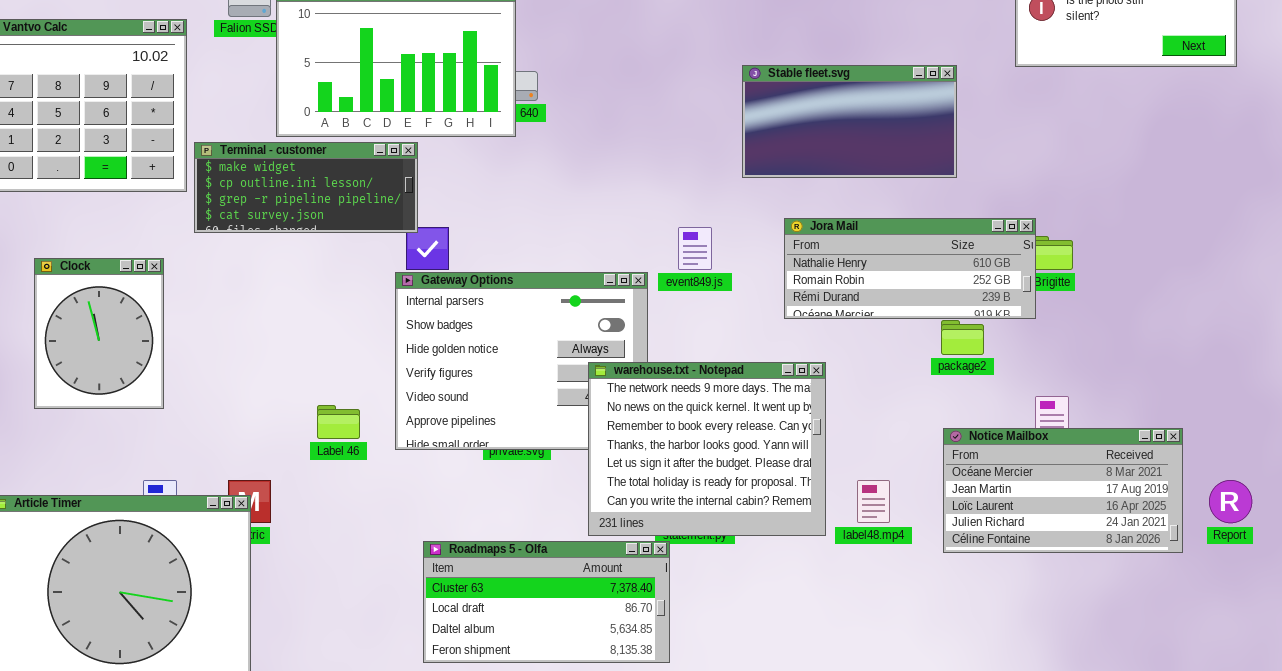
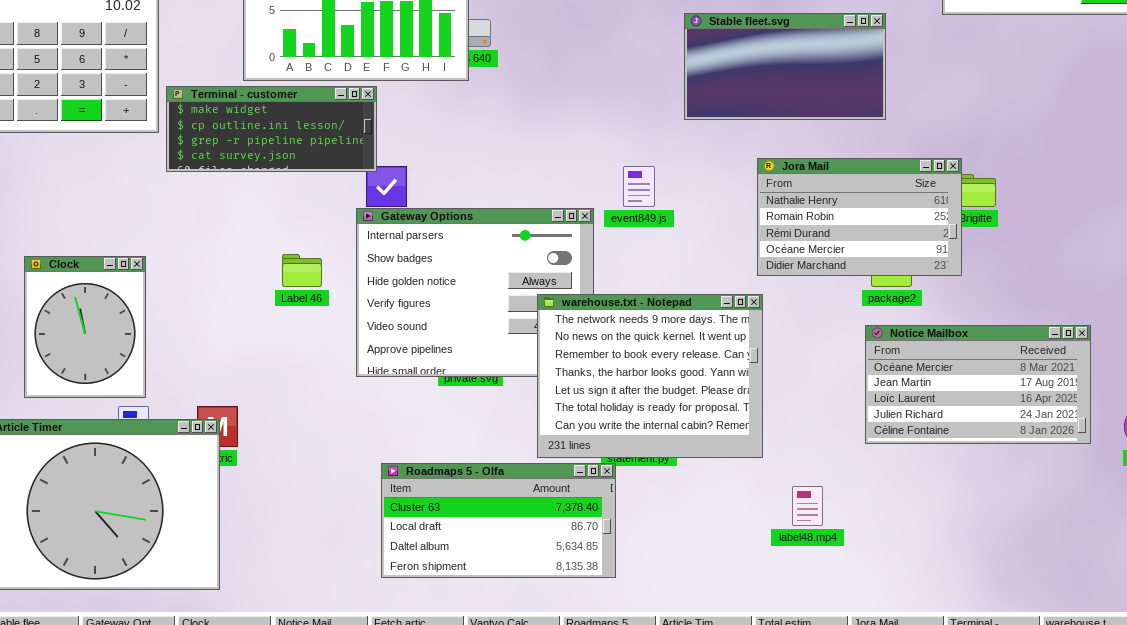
Jora Mail: [784,218,1036,319] -> [757,158,962,276], resized
Clock: [34,258,164,409] -> [24,256,146,398], moved
Label 46: [317,405,360,439] -> [282,254,322,287], moved
Notice Mailbox: [943,428,1183,553] -> [865,325,1091,444], moved
label48.mp4: [857,480,890,523] -> [792,486,823,526], moved

